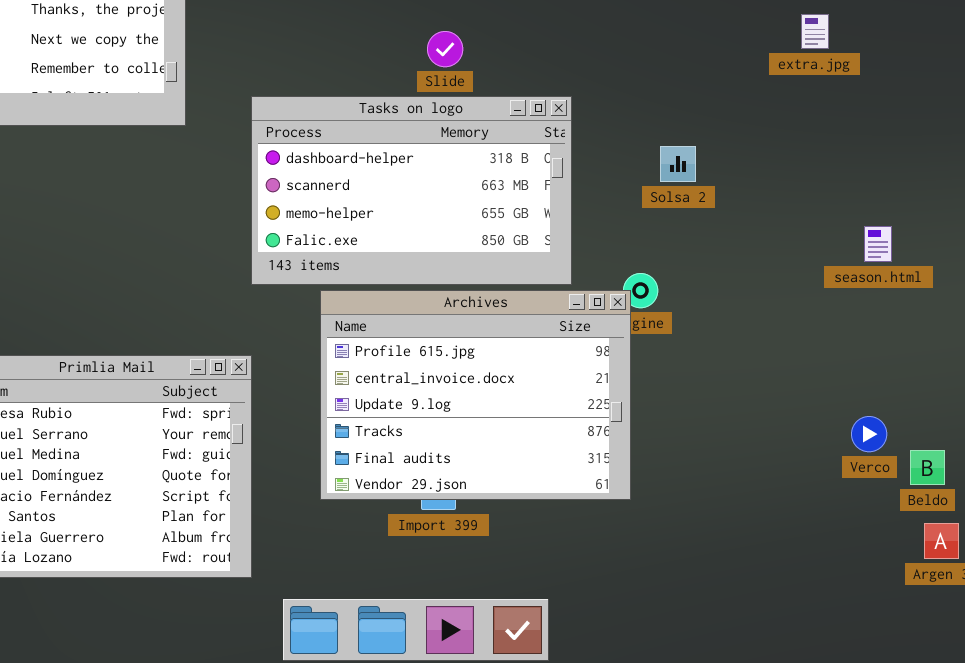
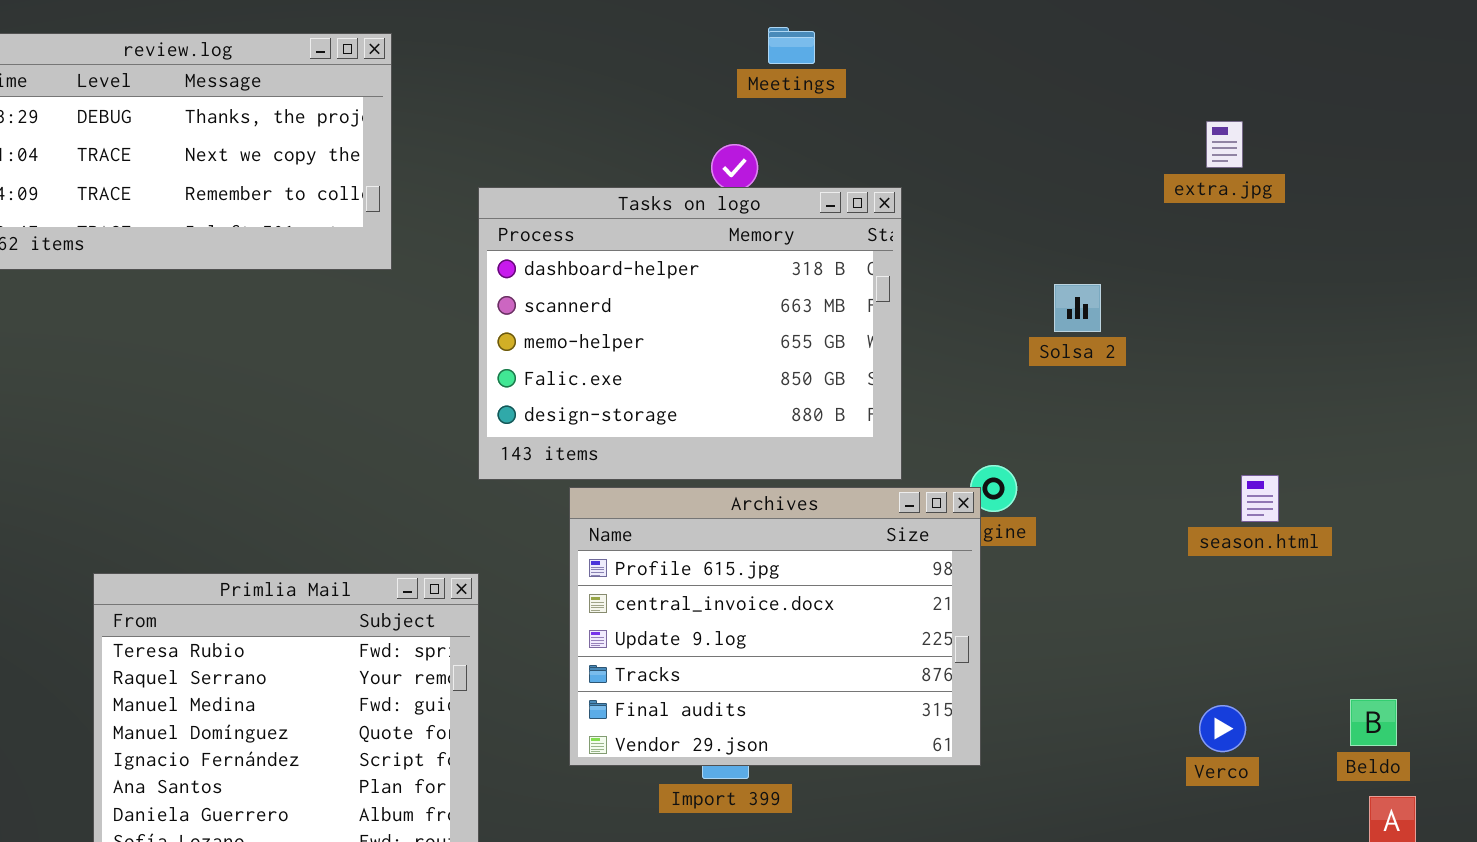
Tasks on logo: [251,96,572,285] -> [478,187,902,480], resized
Solsa 2: [660,146,696,182] -> [1054,284,1101,332], moved
season.html: [864,226,892,262] -> [1241,475,1279,522], moved
Verco: [851,416,887,452] -> [1199,705,1246,752], moved

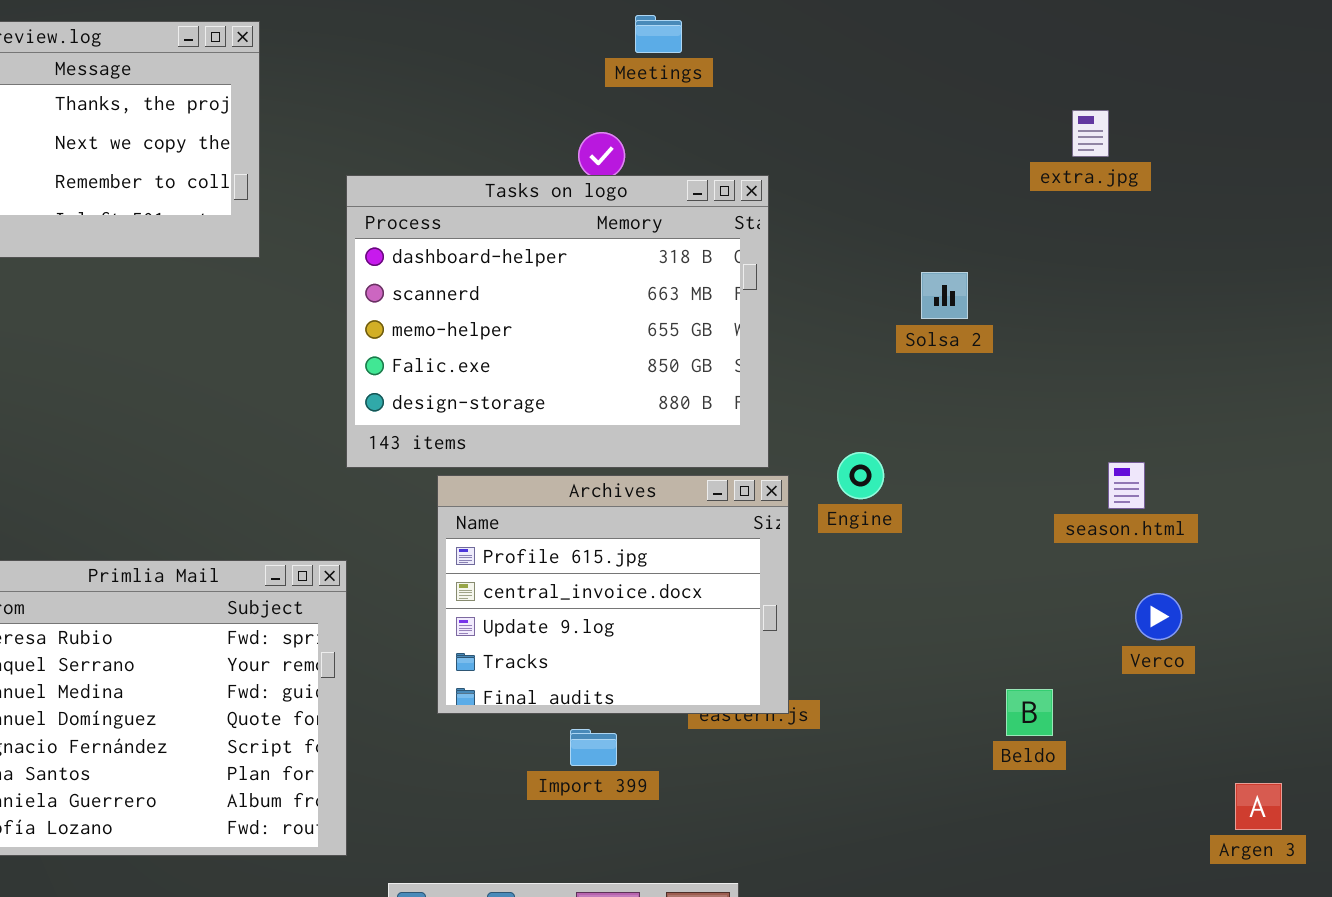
Archives: [569,487,981,766] -> [437,475,789,714], resized
Beldo: [1350,699,1397,746] -> [1006,689,1053,736], moved
Verco: [1199,705,1246,752] -> [1135,593,1182,640], moved

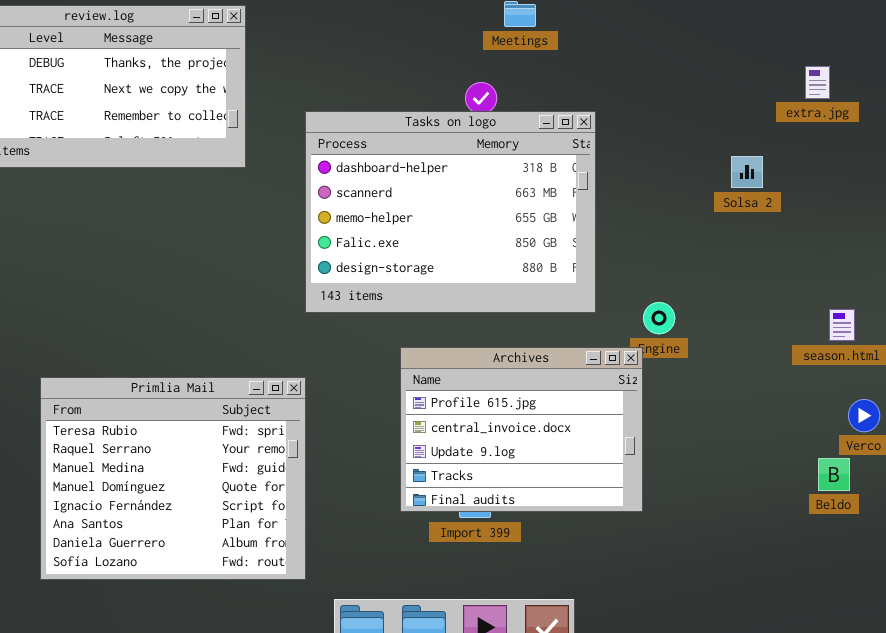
Solsa 2: [921,272,968,319] -> [731,156,763,188], moved
Archives: [437,475,789,714] -> [400,347,643,512], moved
Beldo: [1006,689,1053,736] -> [818,458,850,491], moved

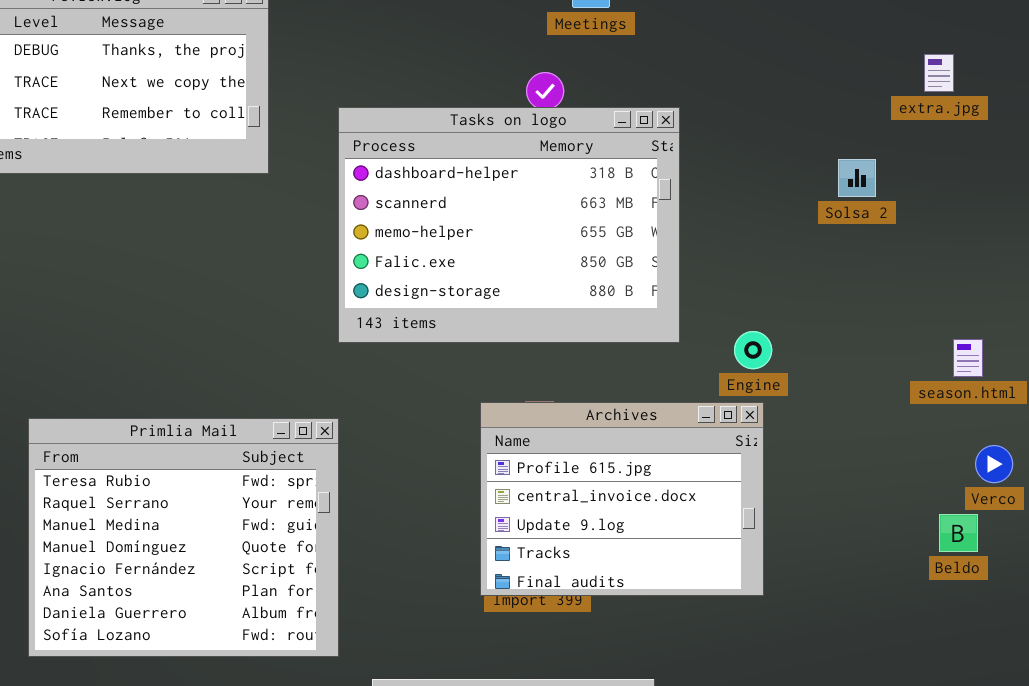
Archives: [400,347,643,512] -> [480,402,764,596], moved

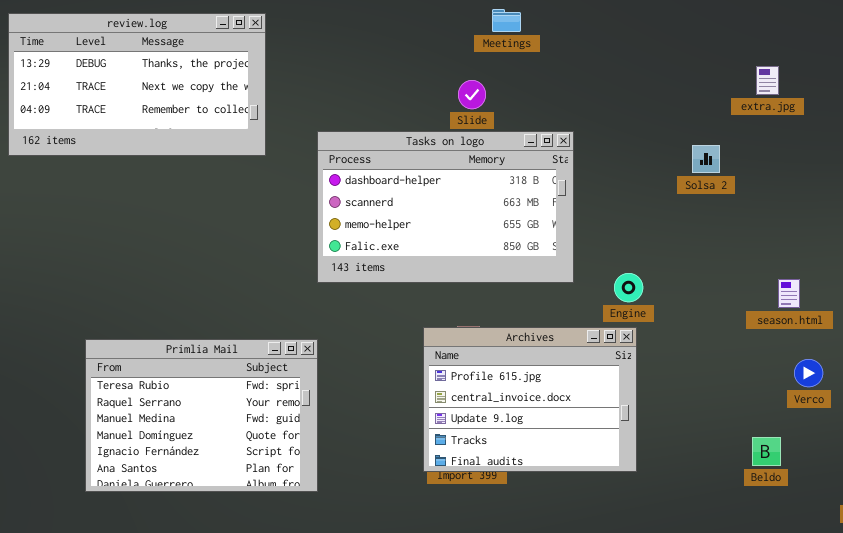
Tasks on logo: [338,107,680,343] -> [317,131,574,283], resized
Primlia Mail: [28,418,339,657] -> [85,339,318,492], resized
Beldo: [939,514,978,552] -> [752,437,781,466], moved

